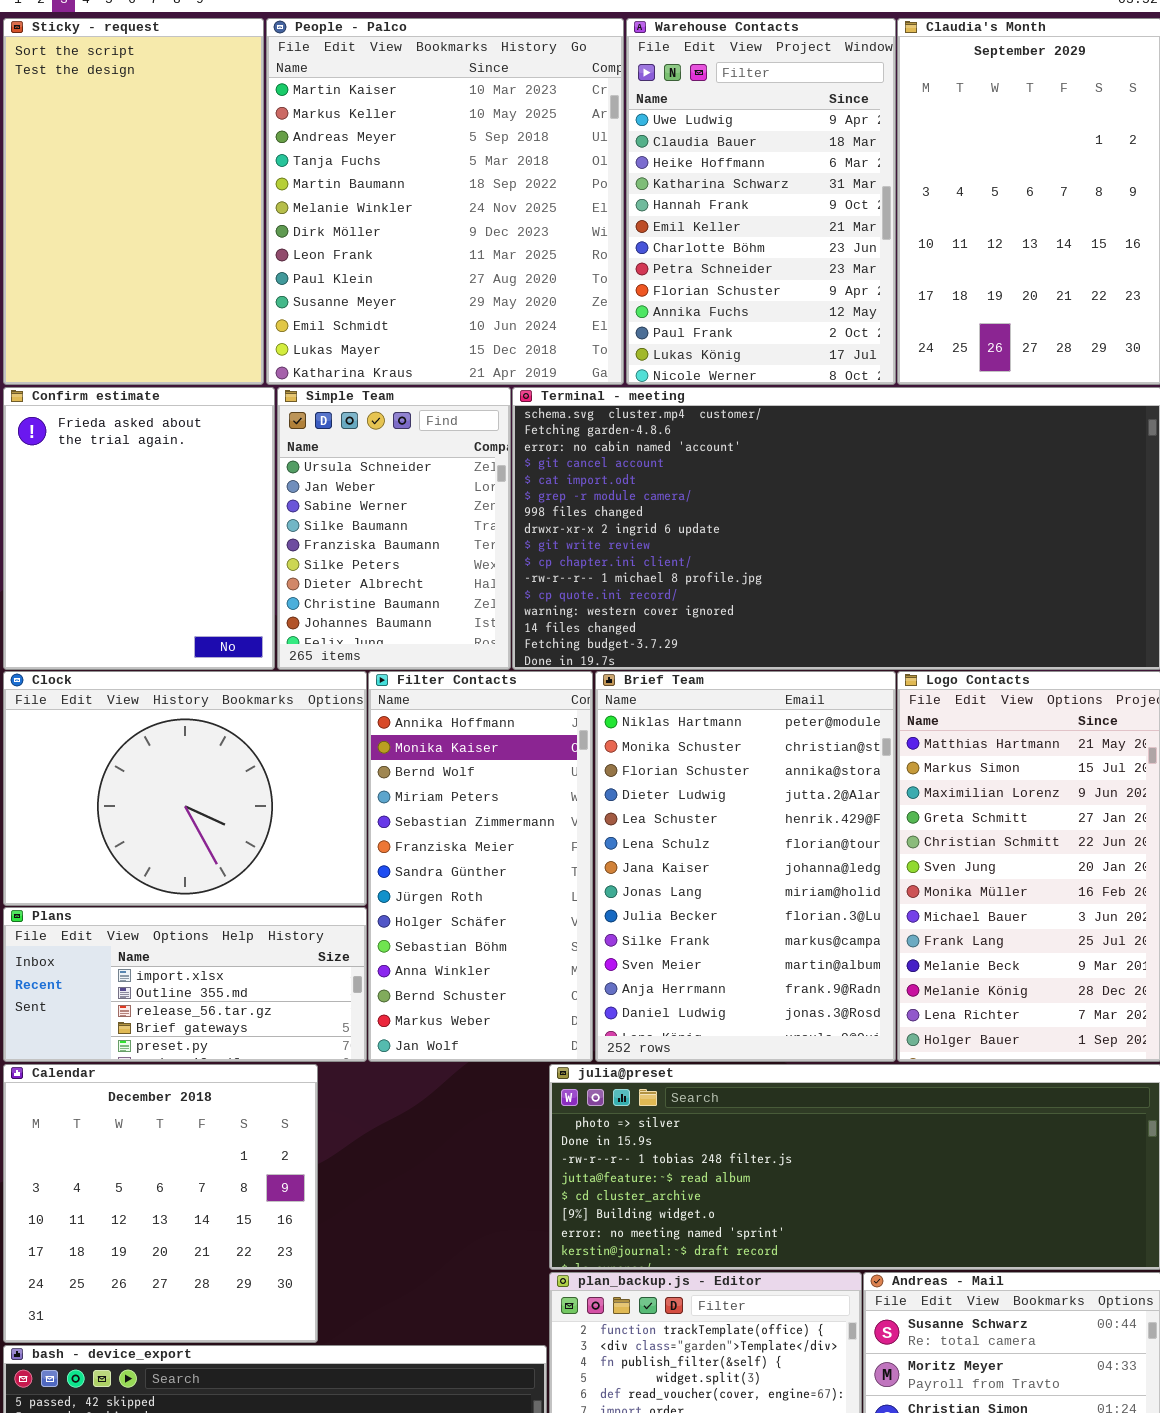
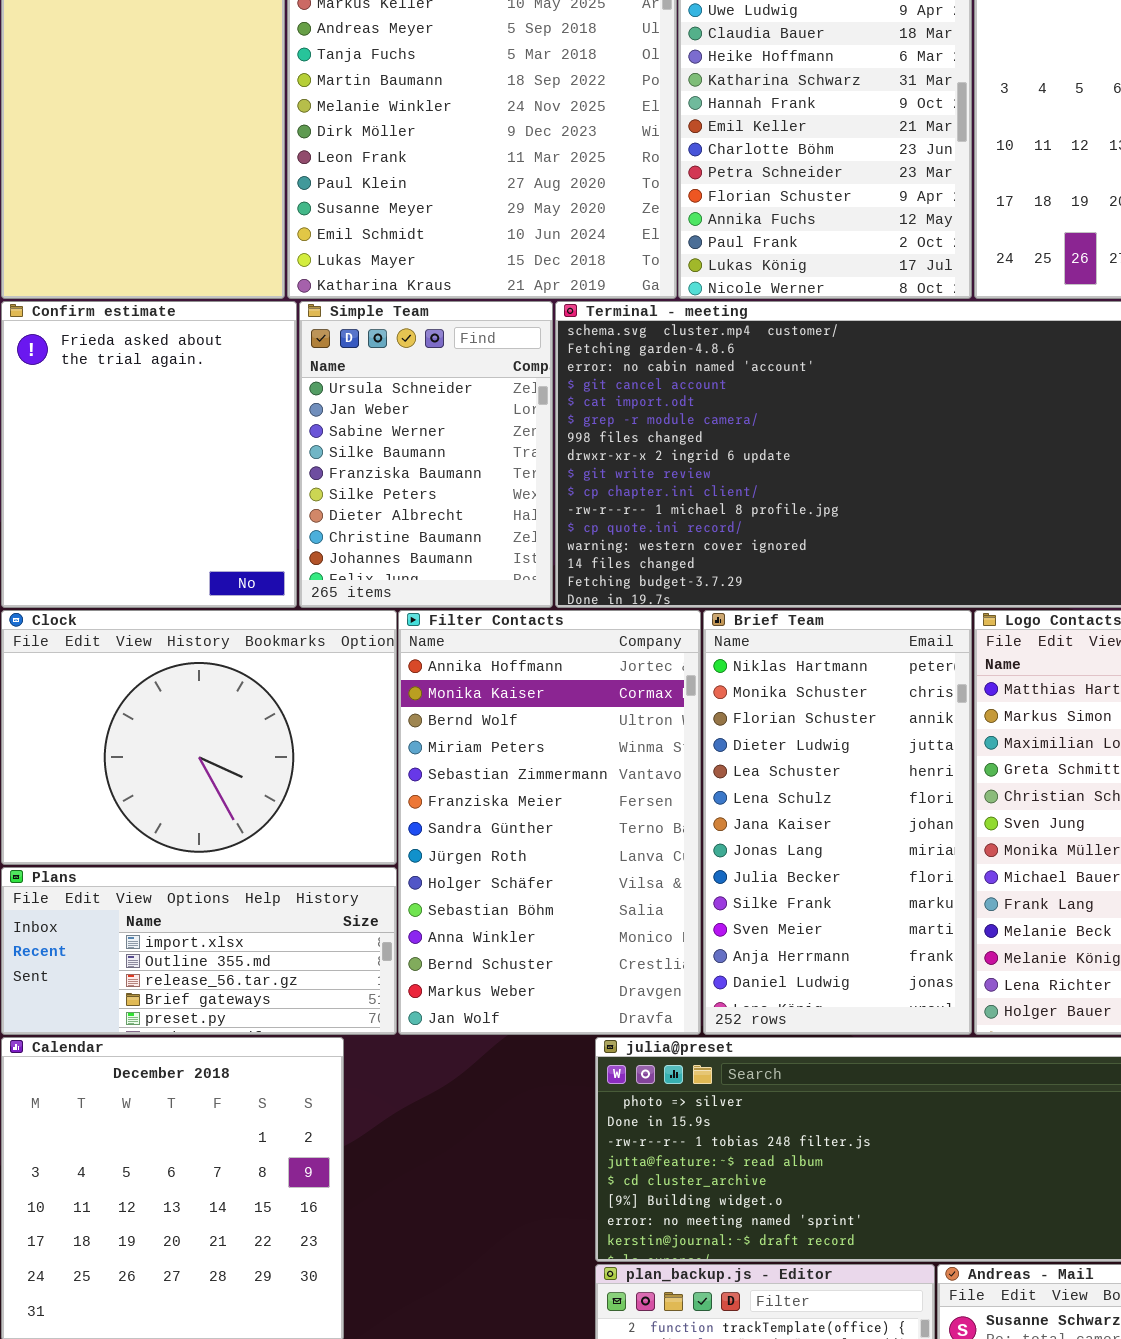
Filter Contacts: [368,671,593,1062] -> [398,610,701,1035], resized
Brief Team: [595,671,896,1062] -> [703,610,972,1035], resized

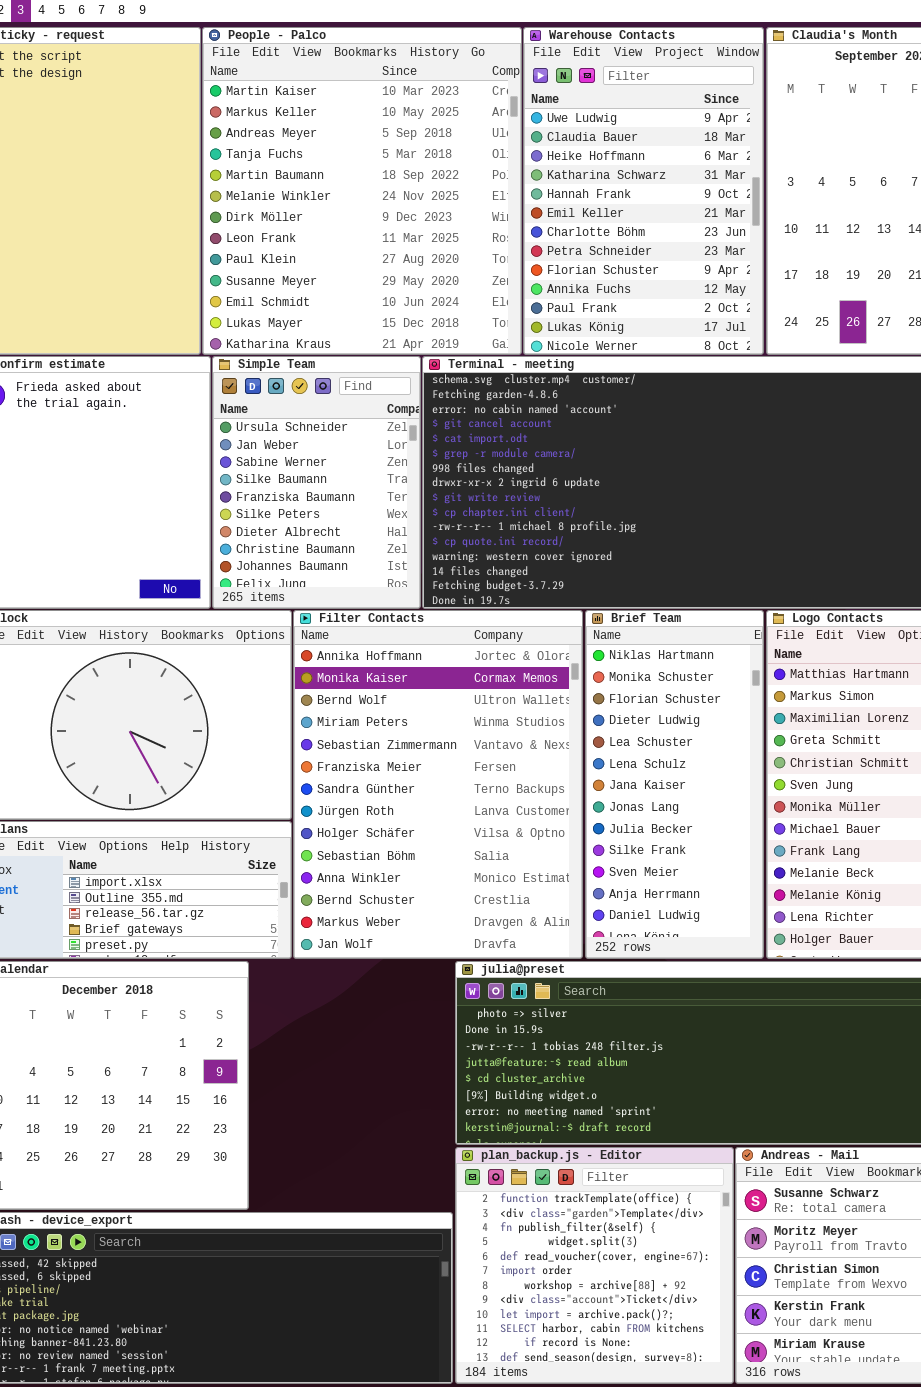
Filter Contacts: [398,610,701,1035] -> [293,610,583,959], resized
Brief Team: [703,610,972,1035] -> [585,610,764,959], resized

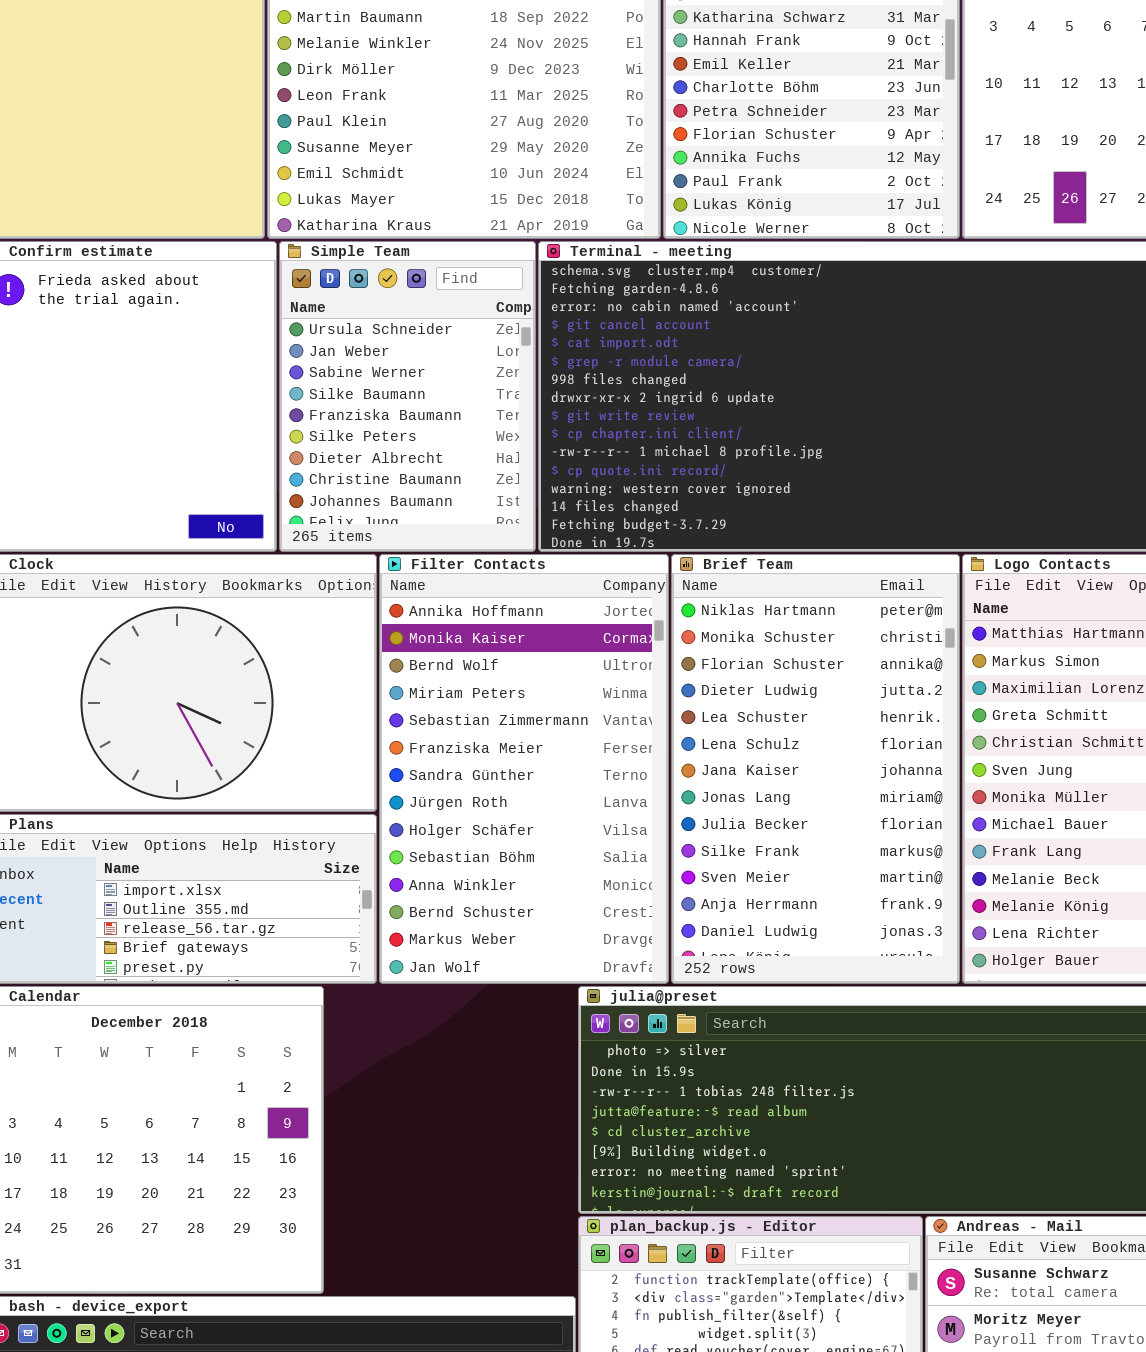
Filter Contacts: [293,610,583,959] -> [379,554,669,984], resized
Brief Team: [585,610,764,959] -> [671,554,960,984], resized

